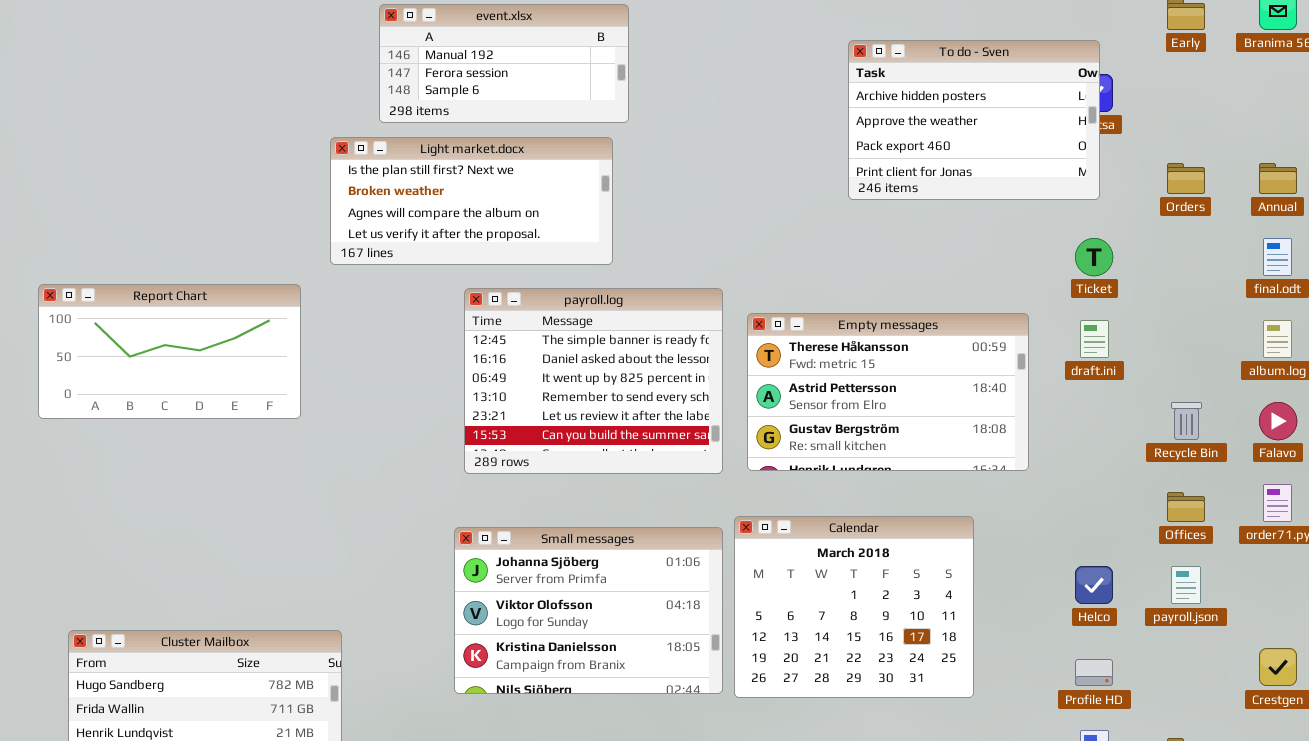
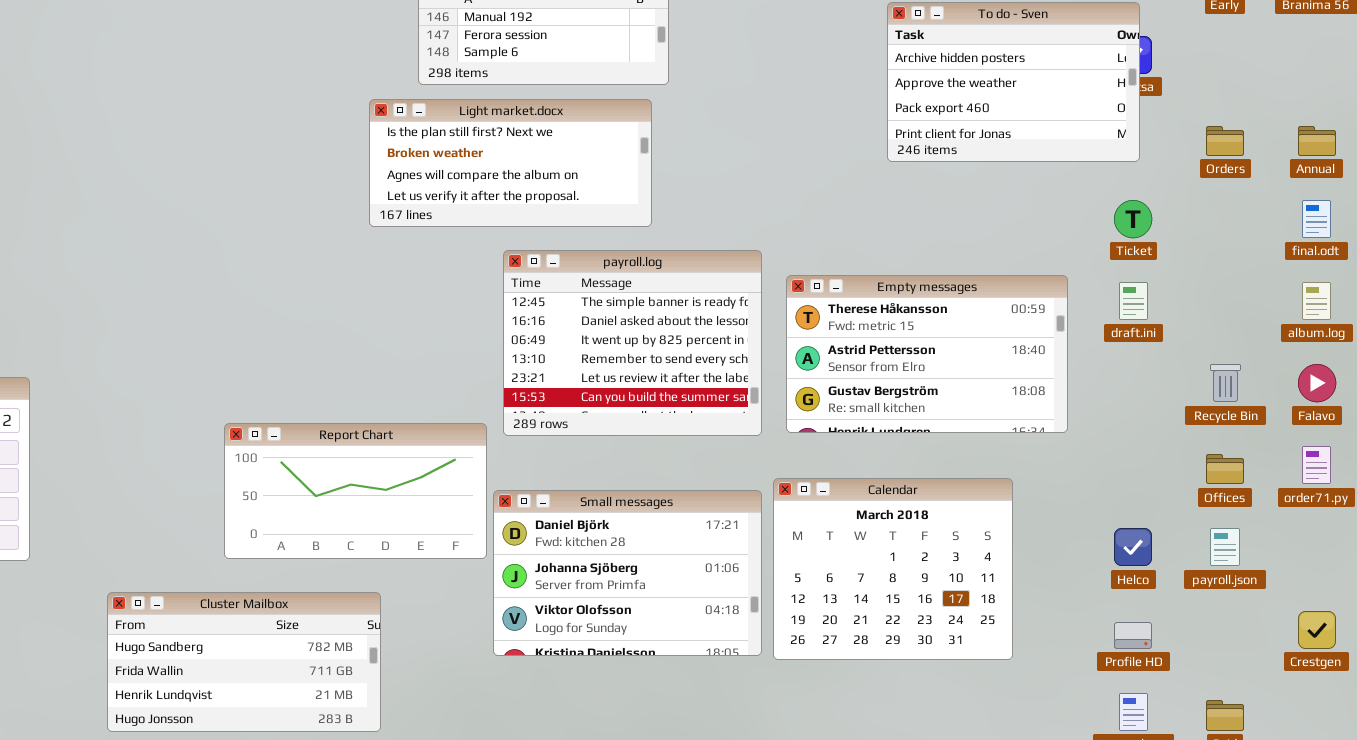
Report Chart: [38,284,301,419] -> [224,423,487,559], moved
Small messages: [454,527,723,694] -> [493,490,762,656], scrolled up 1 row

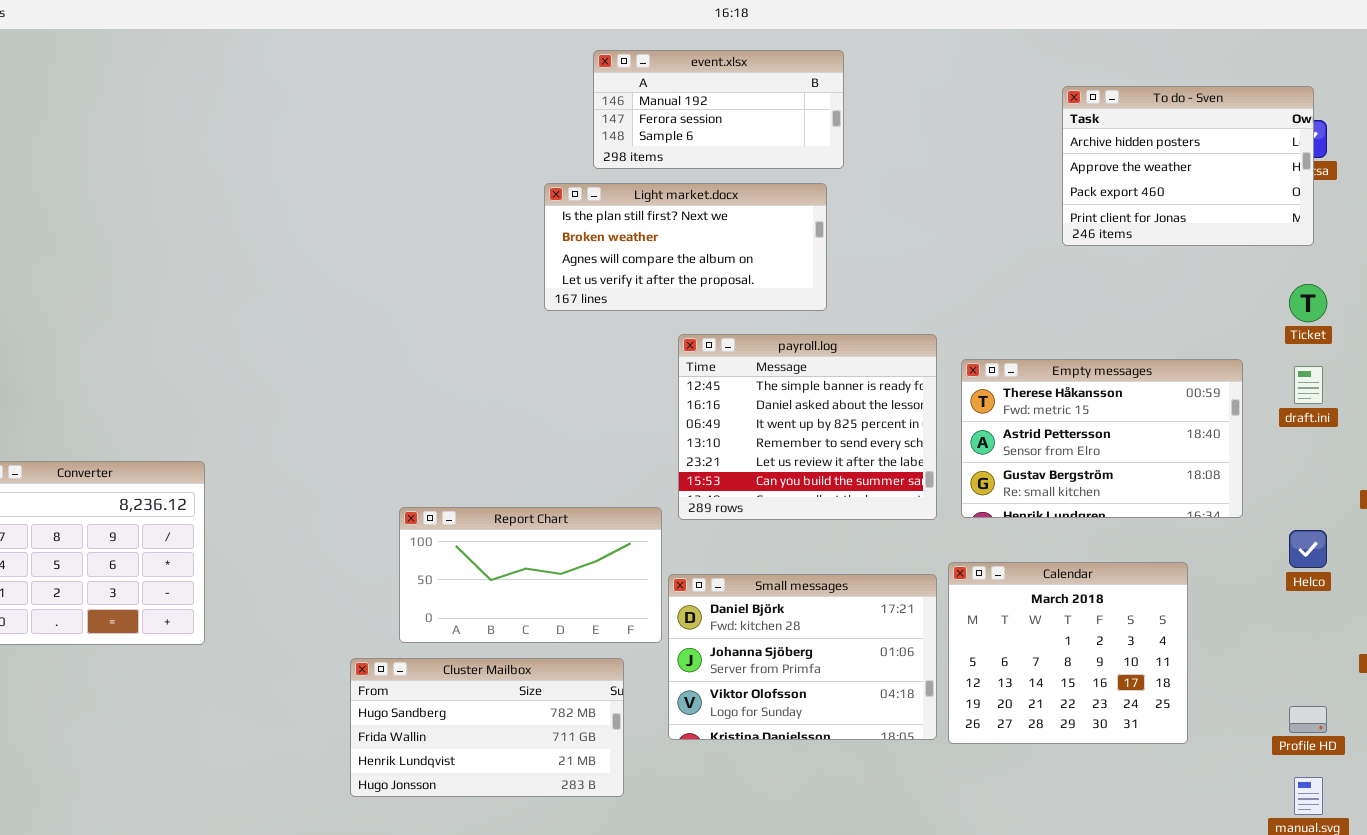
Helco: [1114,528,1152,566] -> [1289,530,1327,568], moved
Cluster Mailbox: [107,592,381,732] -> [350,658,624,797], moved

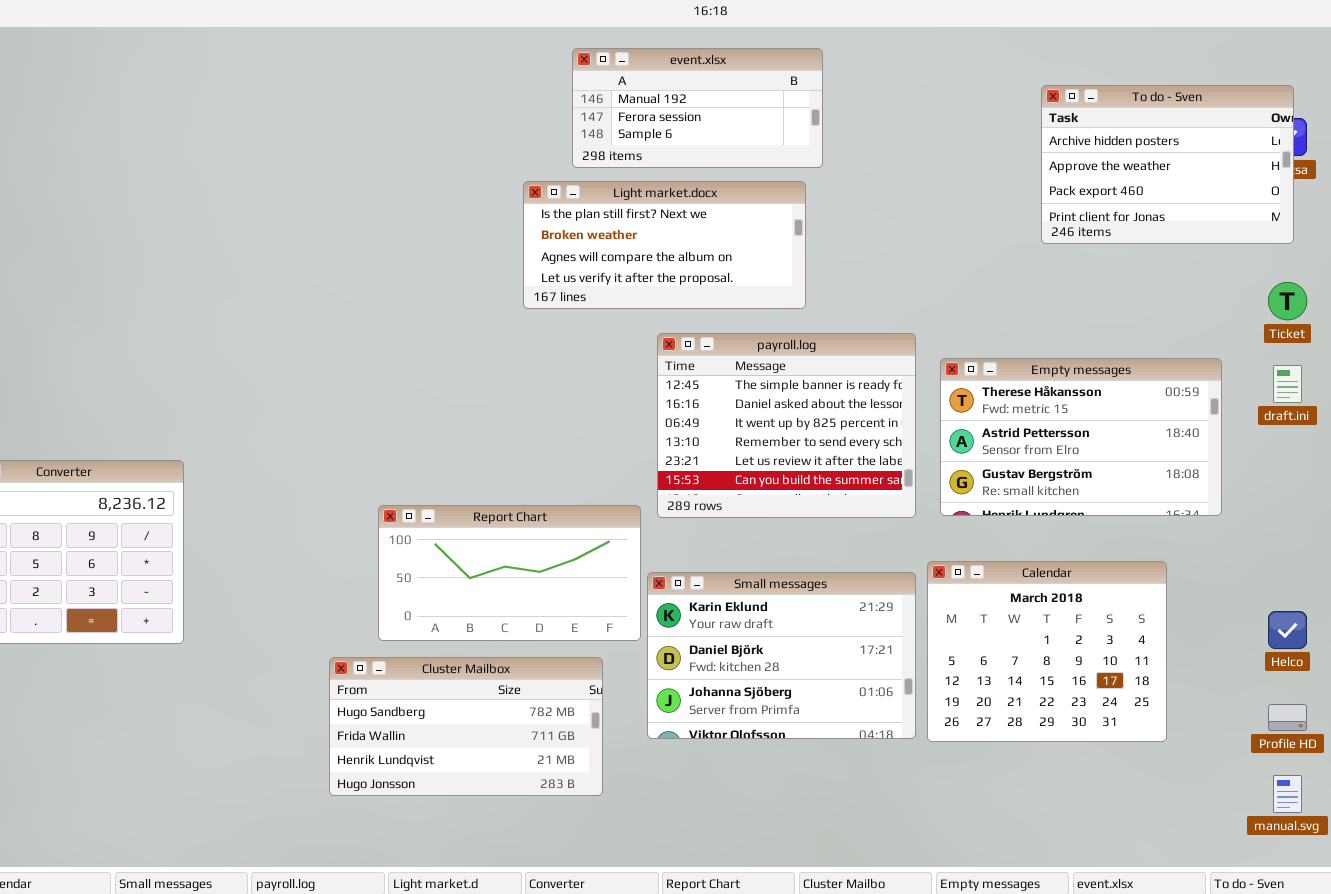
Helco: [1289,530,1327,568] -> [1268,611,1307,649], moved
Small messages: [668,574,937,740] -> [647,572,916,739], scrolled up 1 row

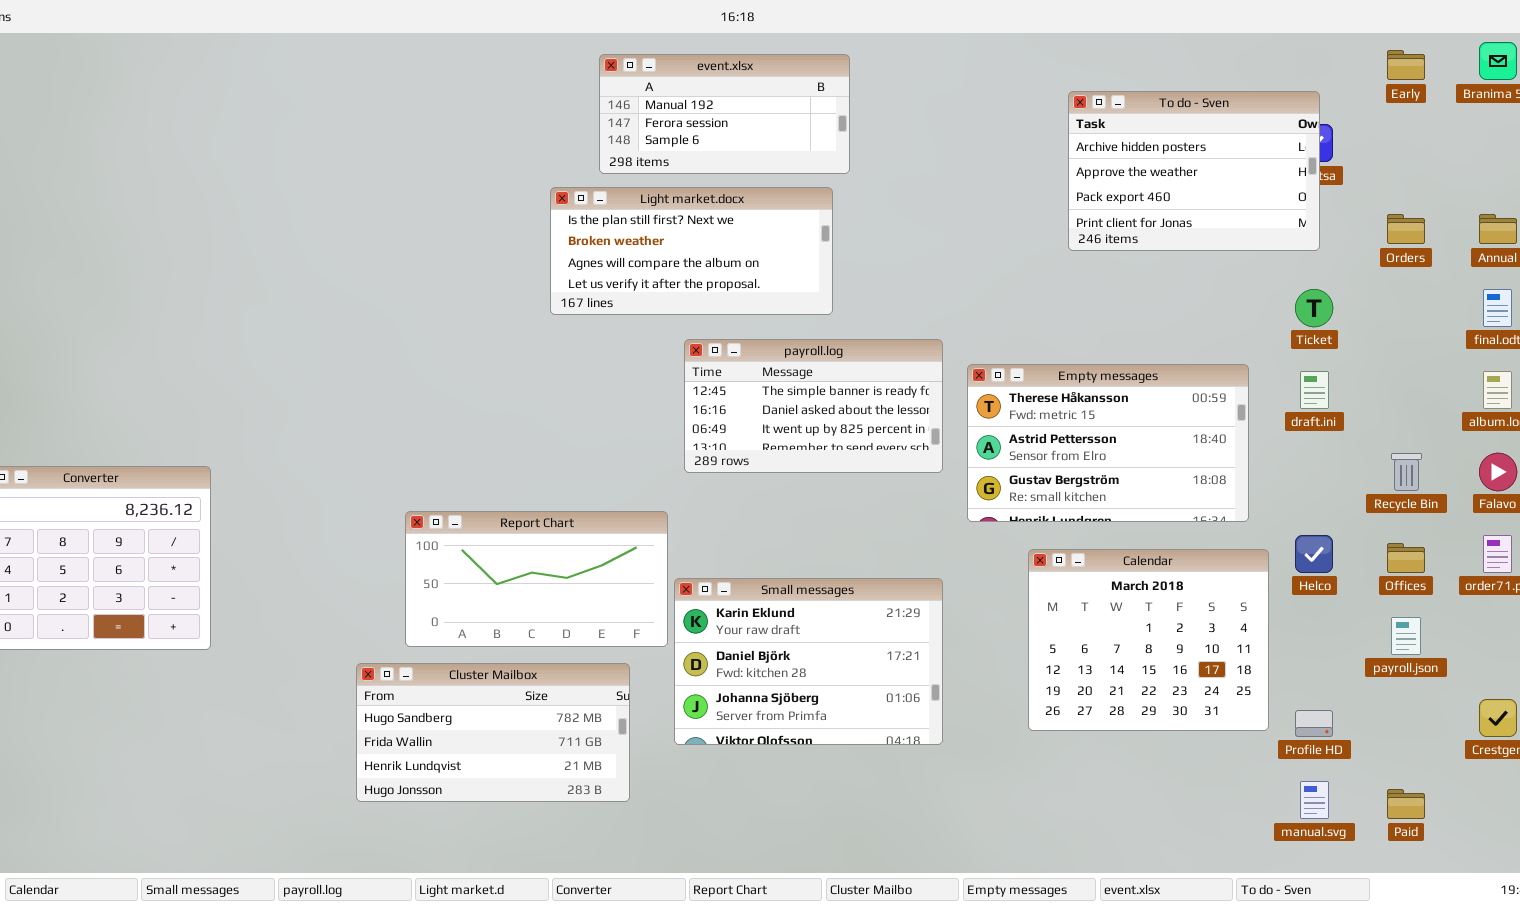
payroll.log: [657,333,916,518] -> [684,339,943,473], resized
Calendar: [927,561,1167,742] -> [1028,549,1269,731], moved
Helco: [1268,611,1307,649] -> [1295,535,1333,573], moved

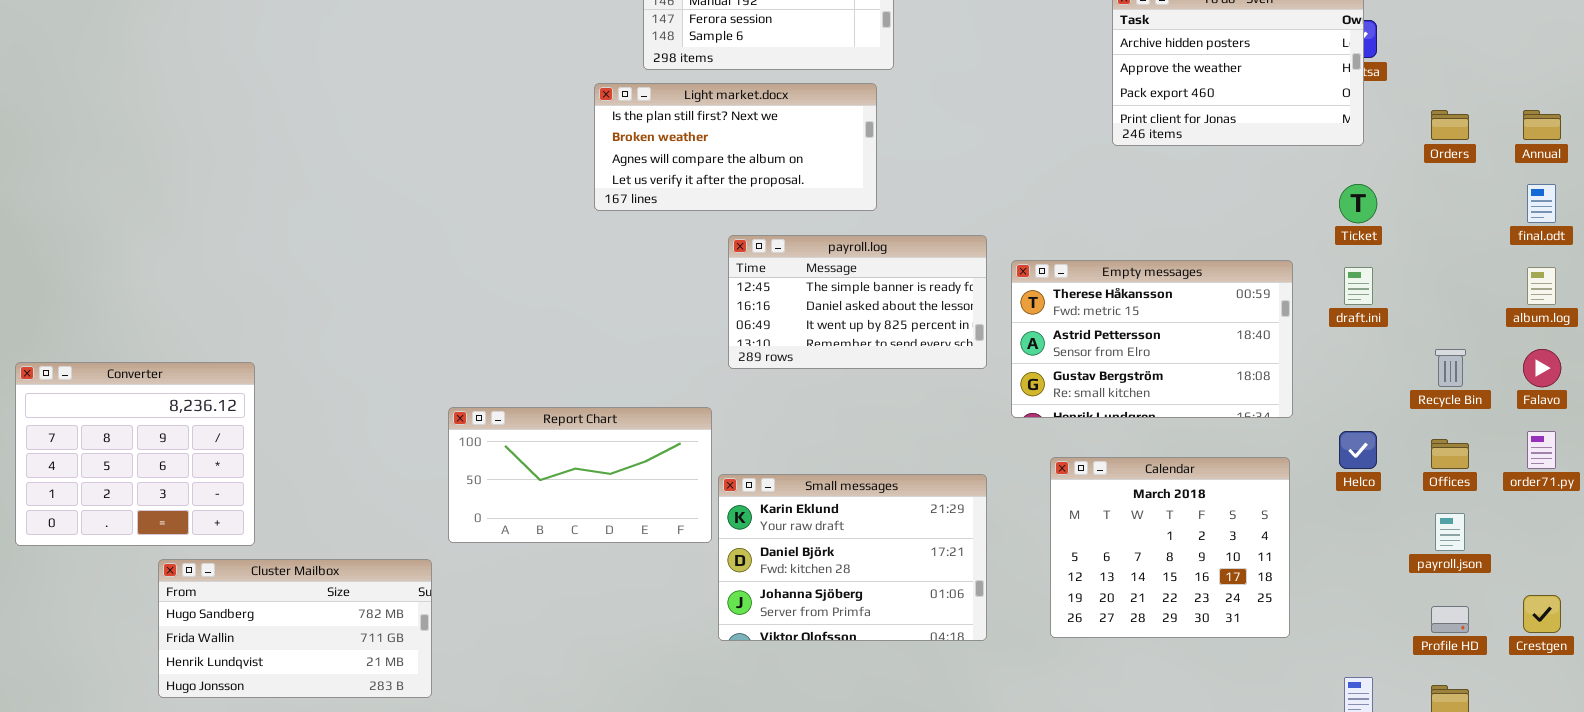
Calendar: [1028,549,1269,731] -> [1050,457,1290,638], moved
Cluster Mailbox: [356,663,630,802] -> [158,559,432,698], moved
Profile HD: [1295,710,1333,737] -> [1431,606,1469,633], moved

